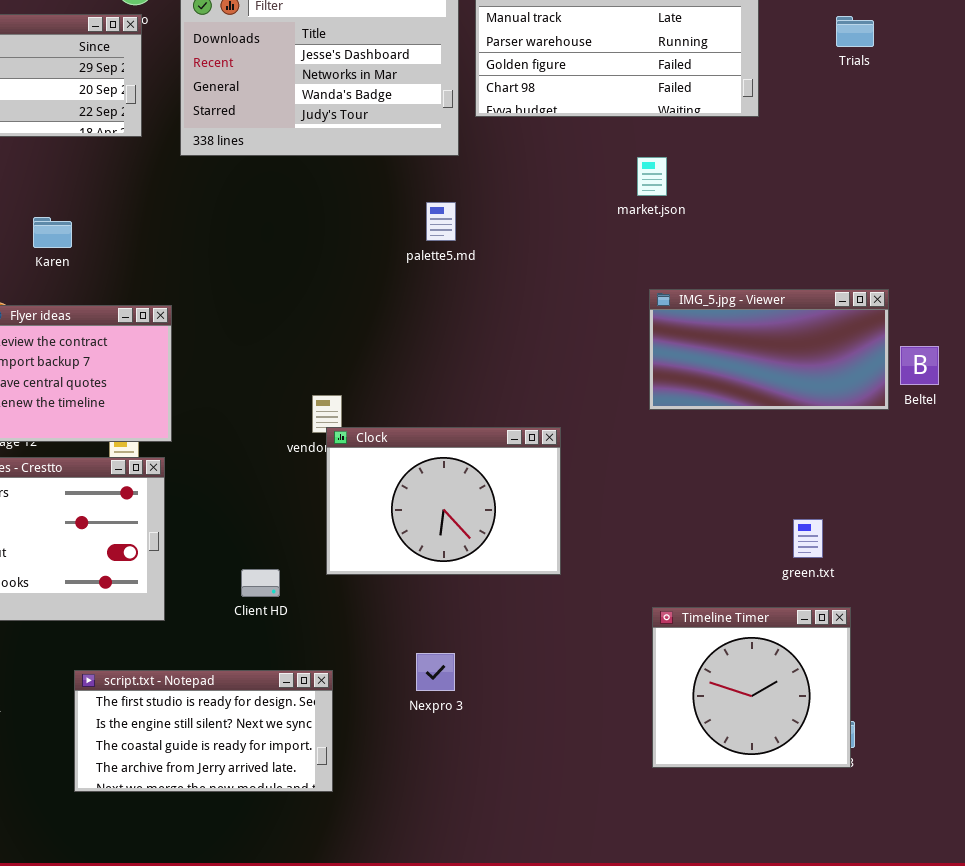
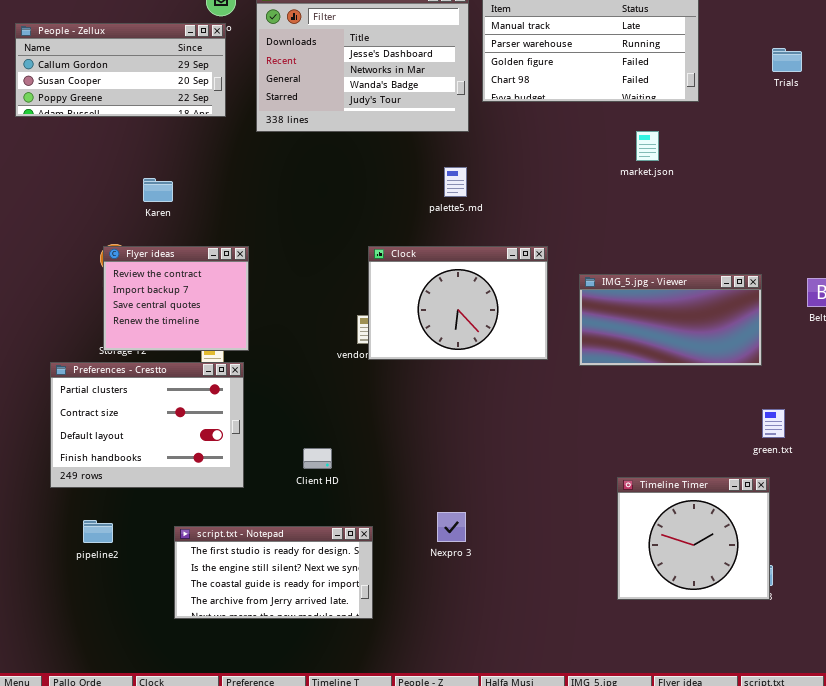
Trials: [836,16,874,47] -> [772,48,802,72], moved
market.json: [637,157,667,196] -> [636,131,659,161], moved
IMG_5.jpg - Viewer: [649,289,889,410] -> [579,274,762,366], moved
Clock: [326,427,561,575] -> [368,246,548,360], moved
green.txt: [793,519,823,558] -> [762,409,785,438], moved

